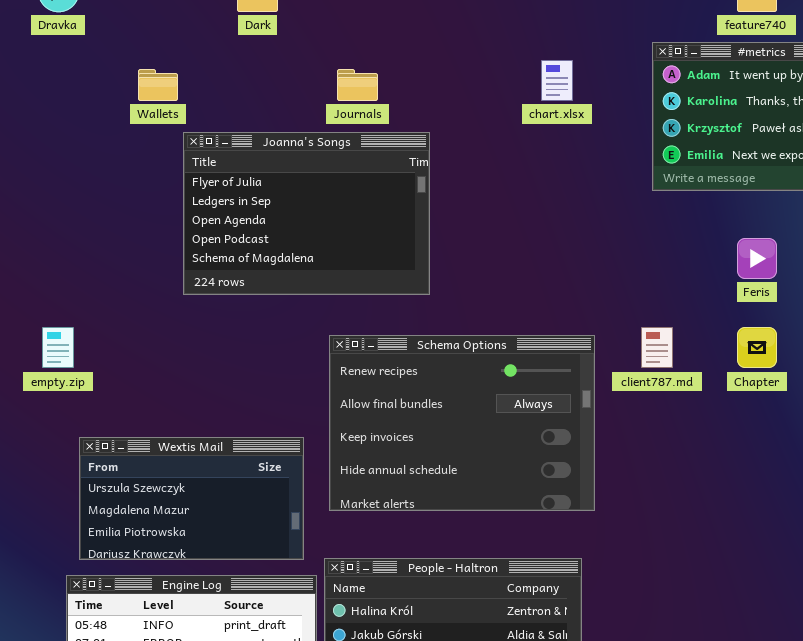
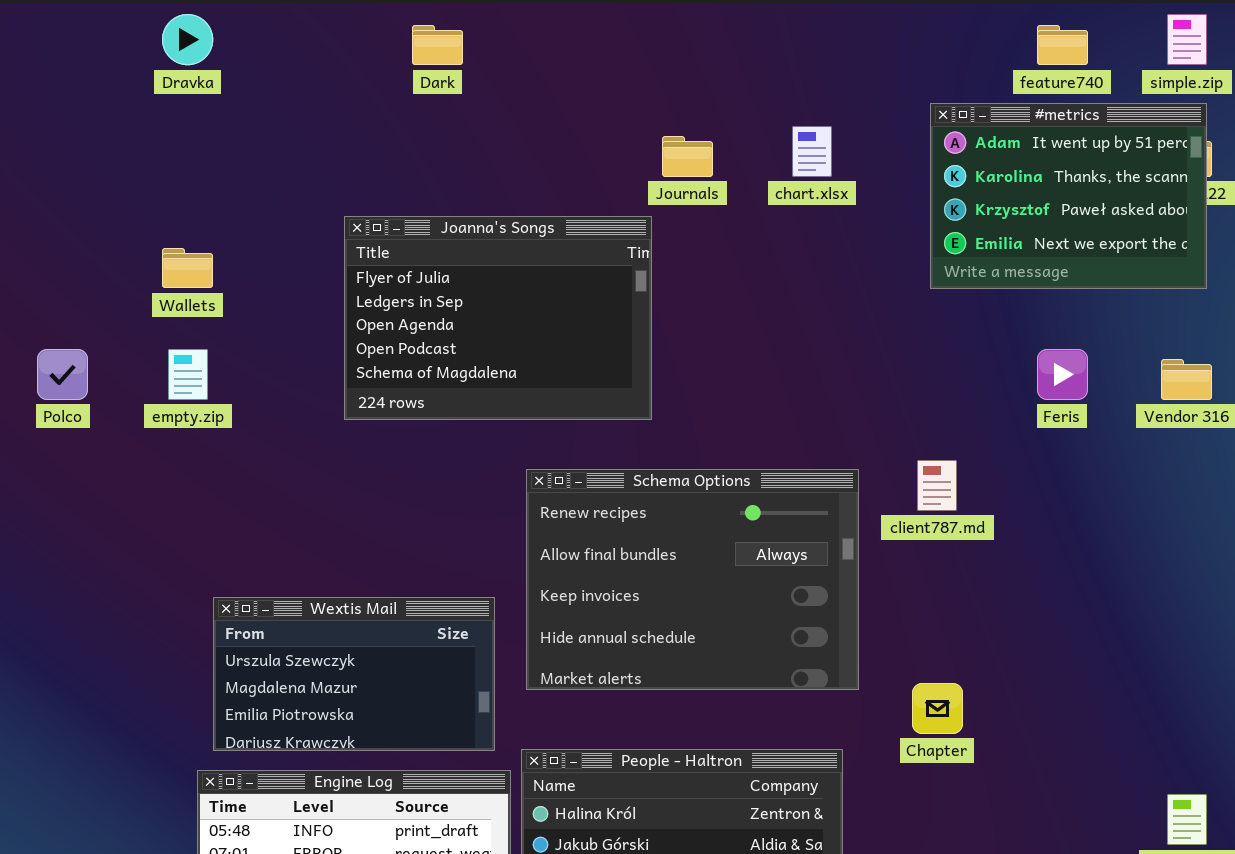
Wallets: [138,69,178,101] -> [162,248,213,288], moved
Journals: [337,69,378,101] -> [662,136,713,177], moved
empty.zip: [42,327,74,368] -> [168,349,208,400], moved
Chapter: [737,327,777,368] -> [912,683,963,734], moved

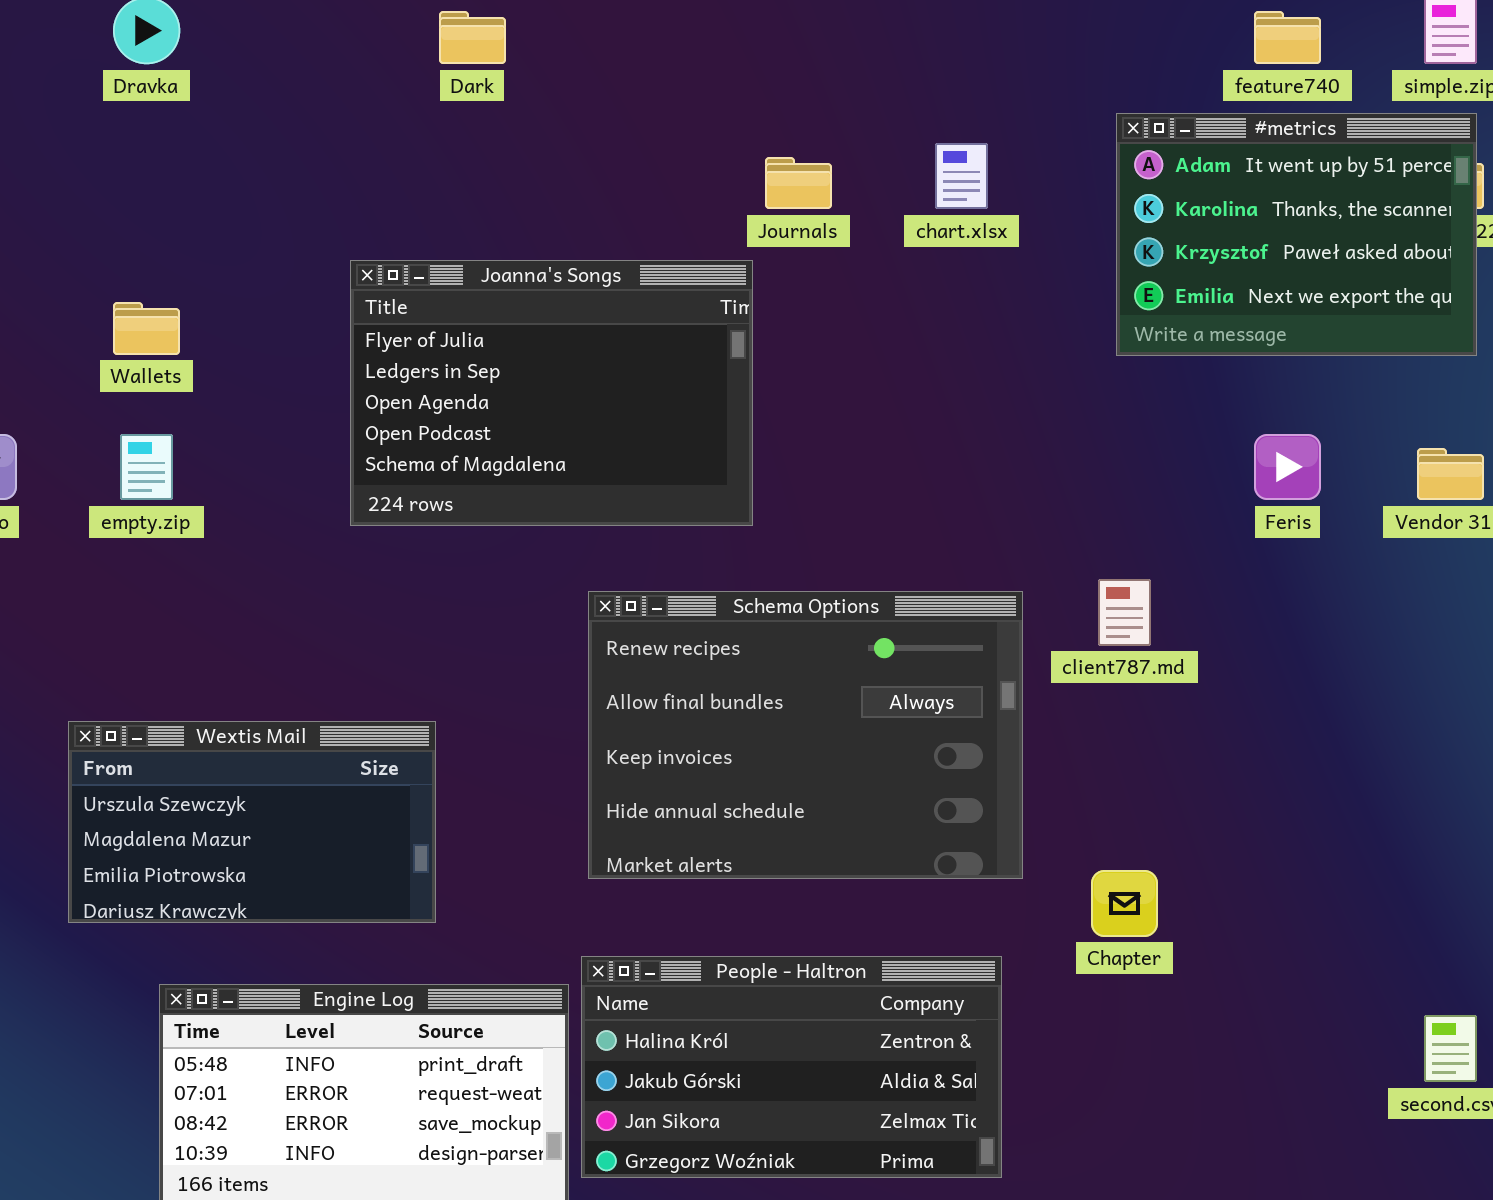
Wextis Mail: [213,597,495,751] -> [68,721,436,923], moved

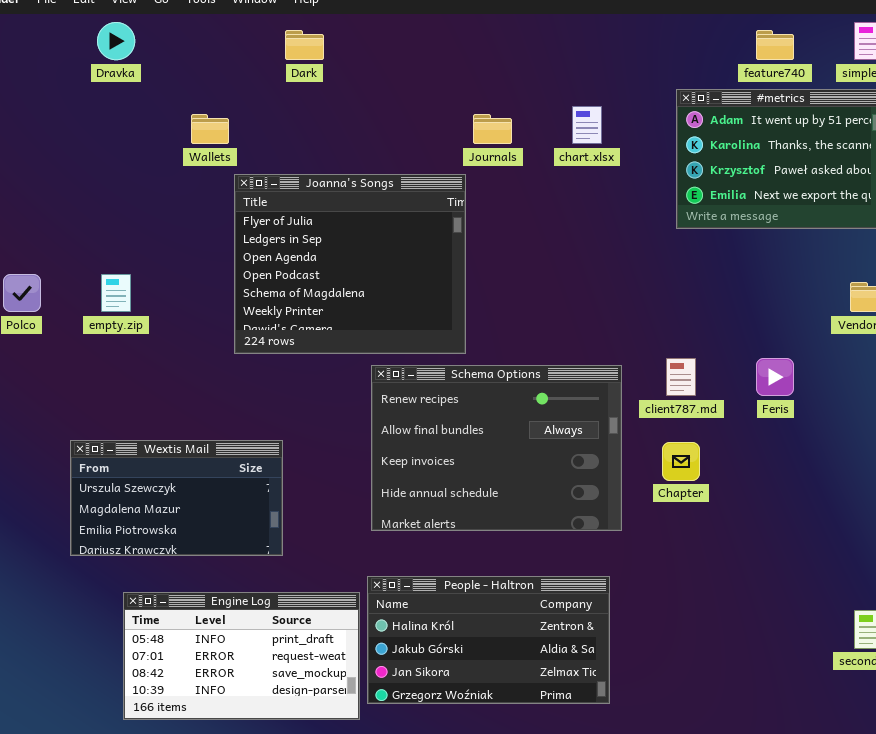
Joanna's Songs: [350,260,753,526] -> [234,174,466,354], resized
Wallets: [113,302,180,355] -> [191,114,229,144], moved
Feris: [1254,434,1321,500] -> [756,358,794,396], moved
Chapter: [1091,870,1158,937] -> [662,442,700,481], moved

